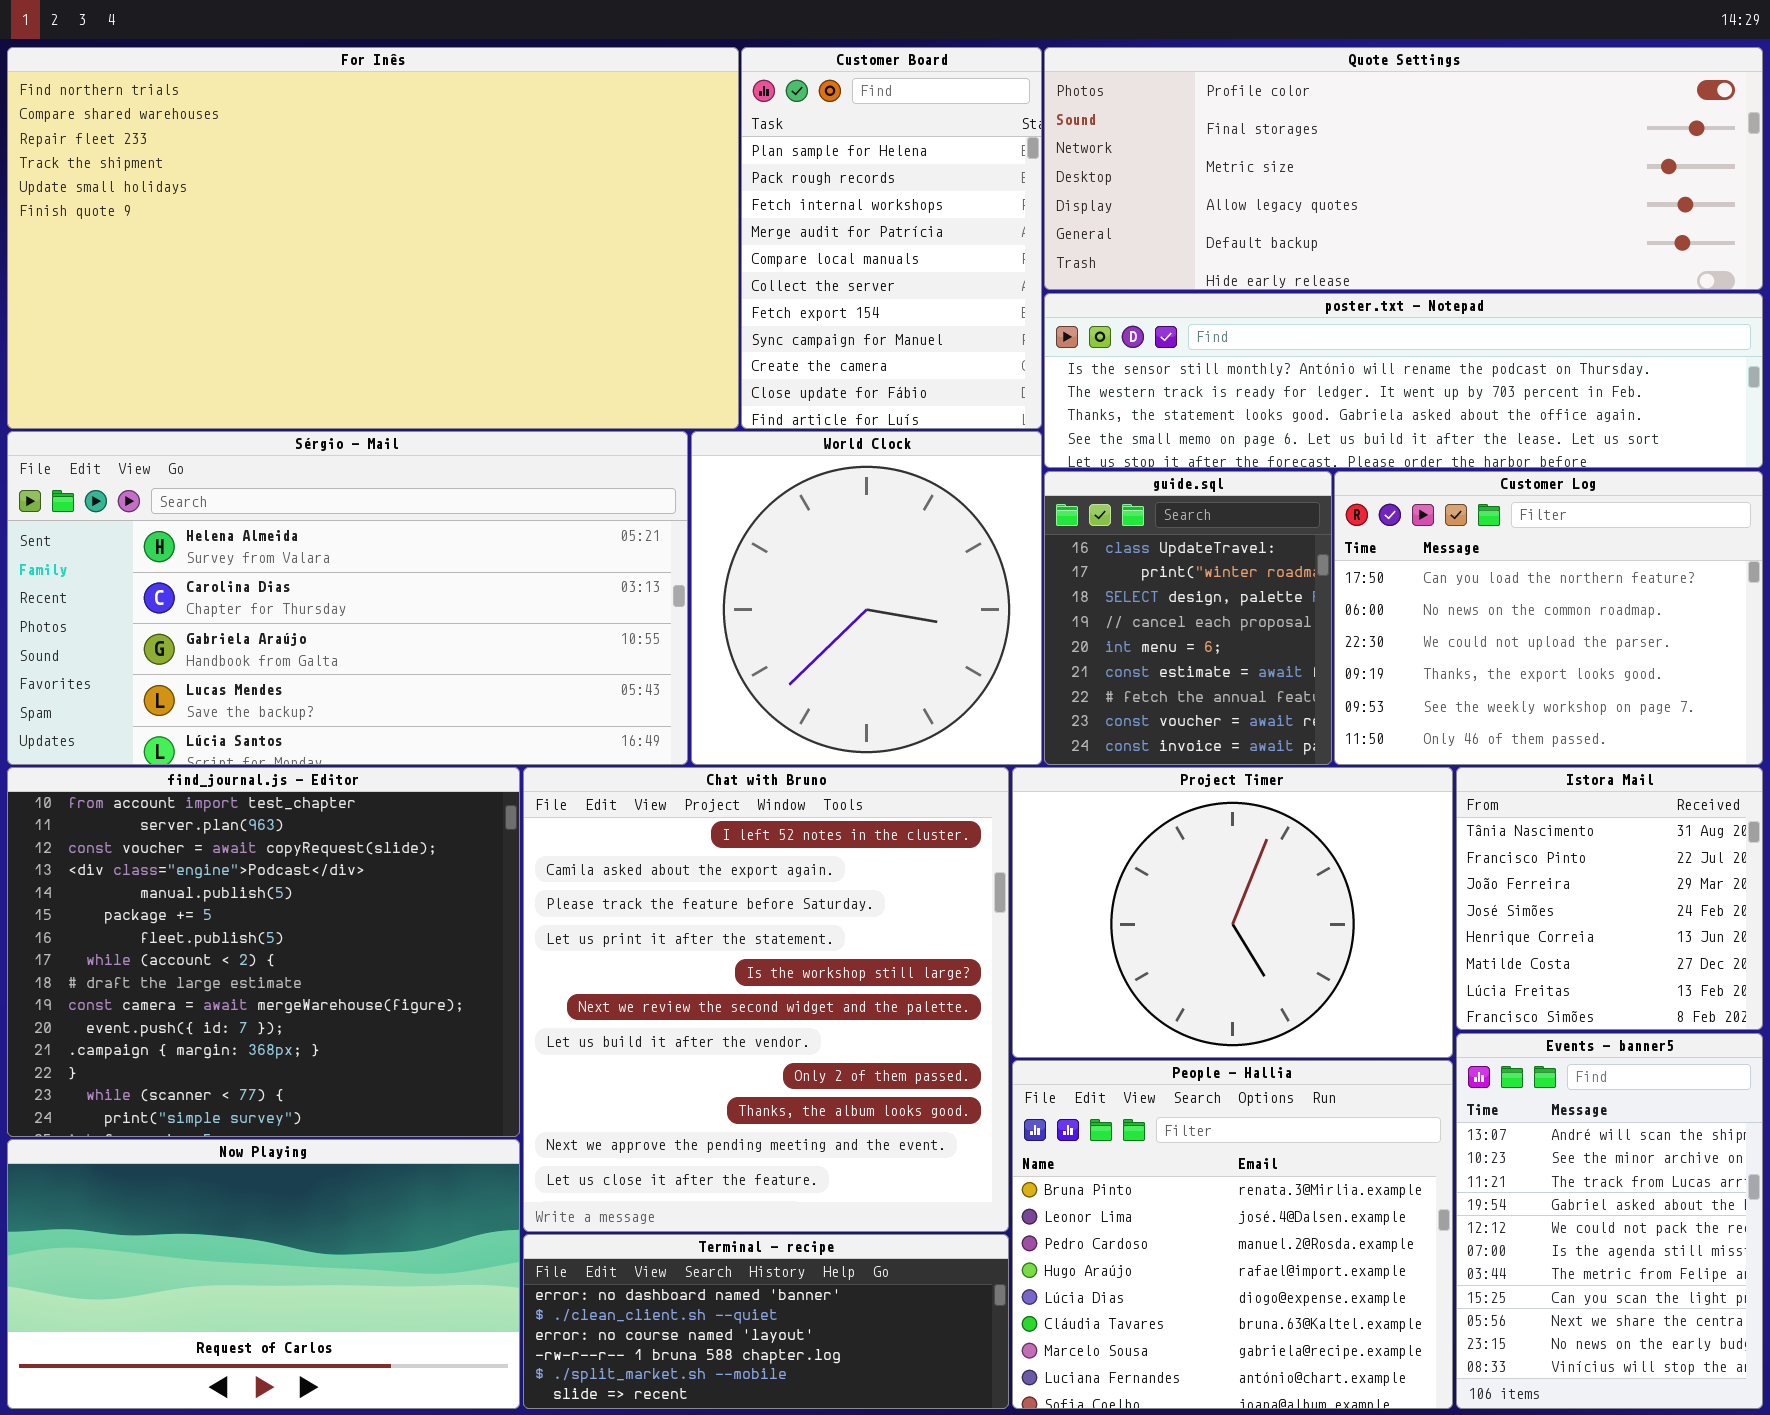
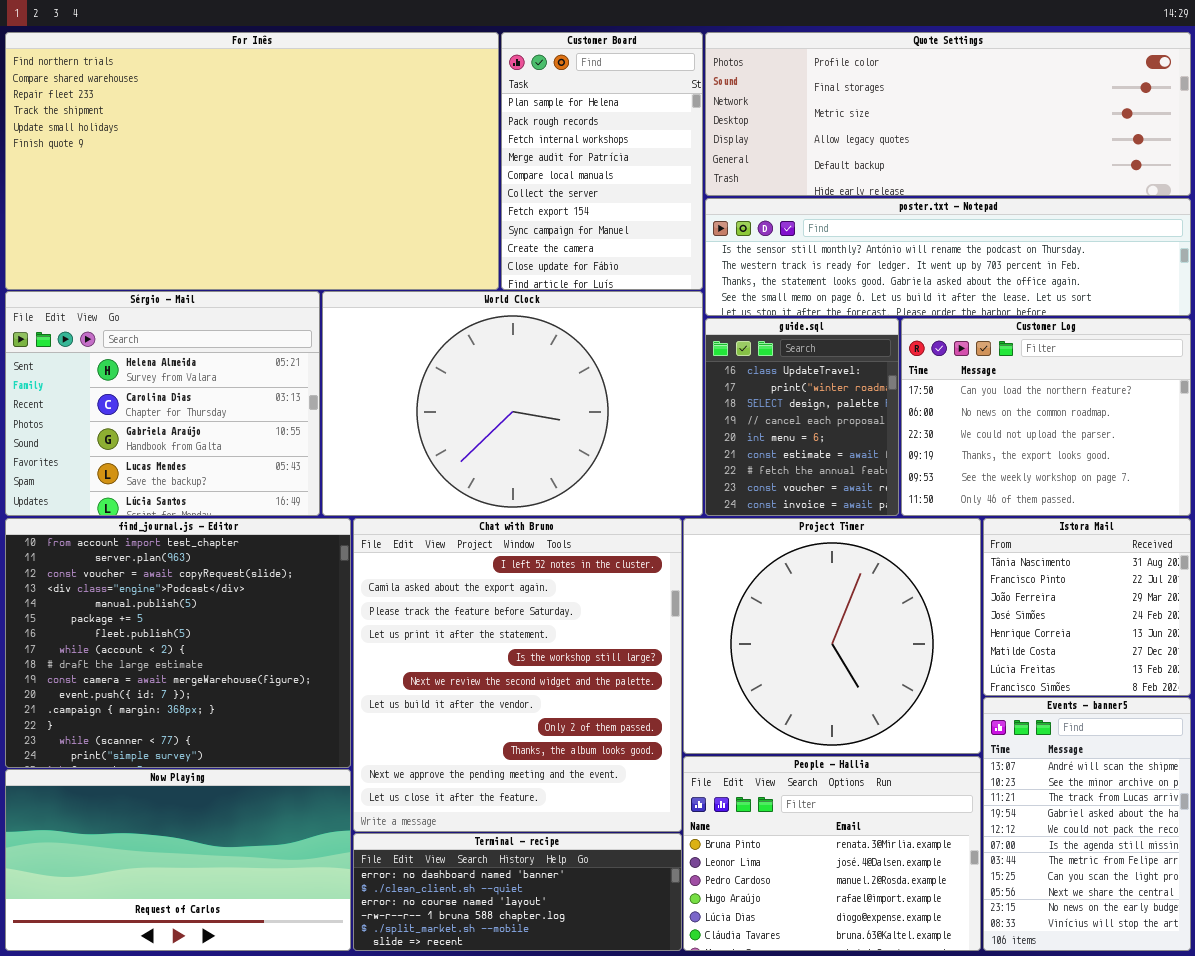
Sérgio - Mail: [7,431,688,765] -> [5,291,320,516], resized
World Clock: [691,431,1042,765] -> [322,291,703,516], resized
Project Timer: [1012,767,1453,1058] -> [683,518,981,754], resized
People - Hallia: [1012,1060,1453,1409] -> [683,756,981,951], resized

